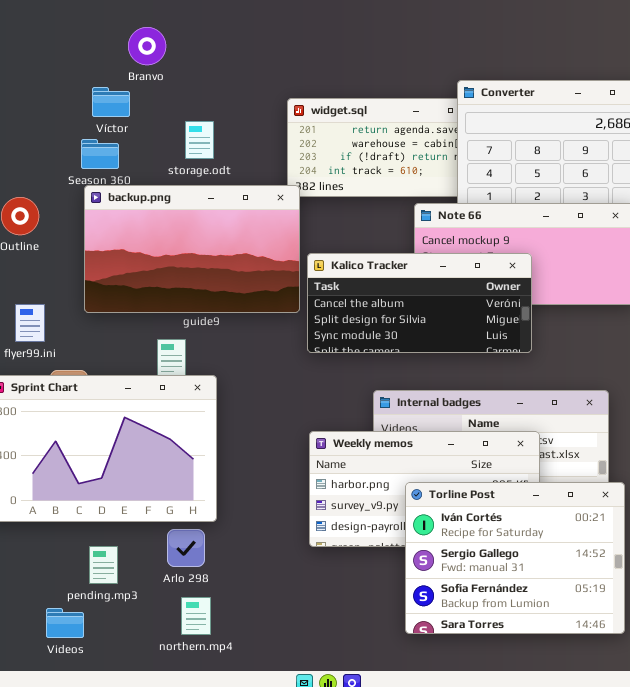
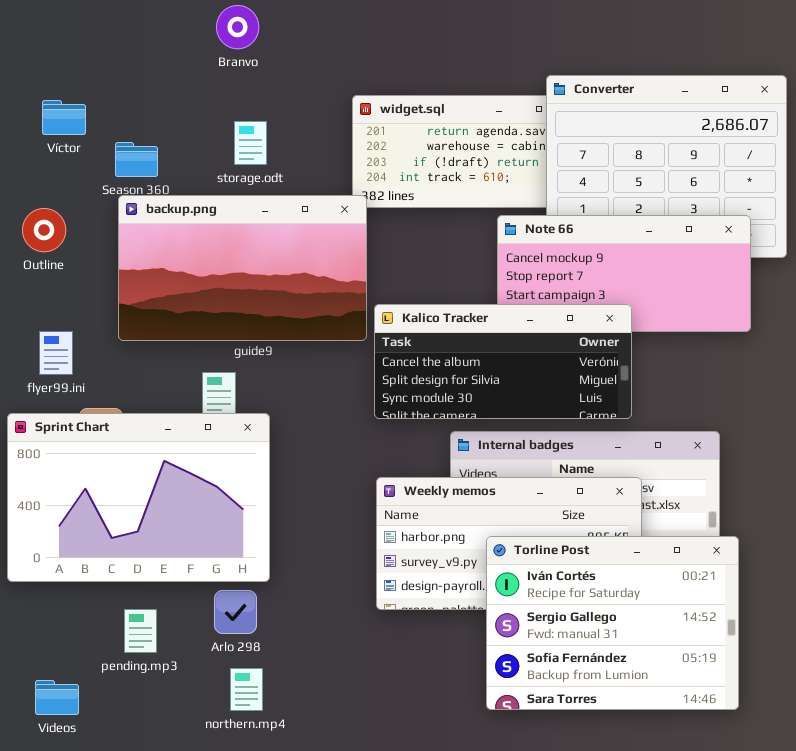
Branvo: [128,27,166,65] -> [216,5,259,49], moved
Víctor: [92,87,130,117] -> [42,100,86,135], moved
Kalico Tracker: [307,253,532,353] -> [374,304,632,419], moved
Videos: [46,608,84,638] -> [35,680,79,715], moved

